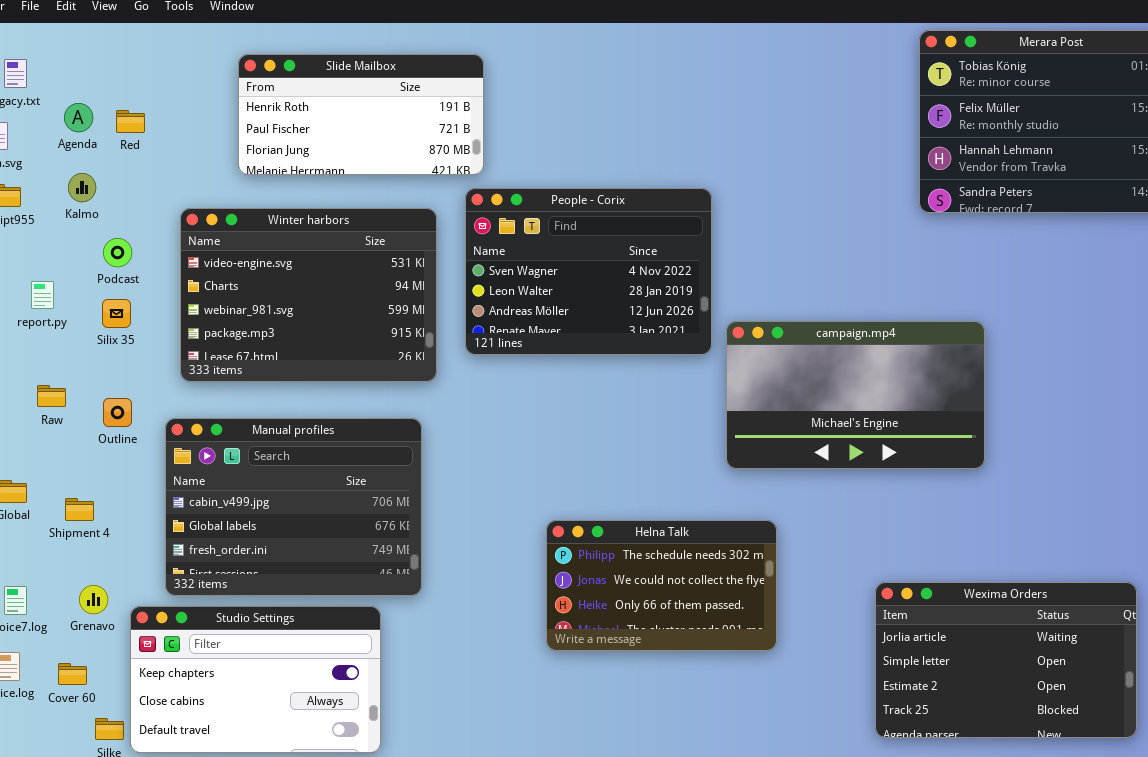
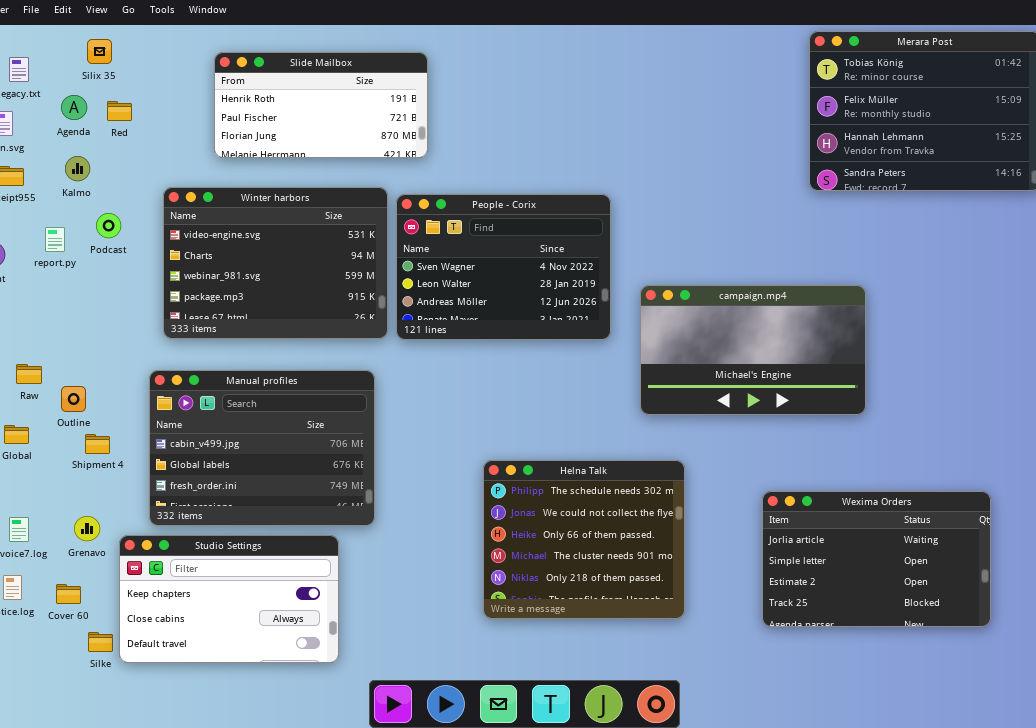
People - Corix: [465,188,712,355] -> [396,194,611,340], moved
report.py: [31,281,54,309] -> [45,227,65,252], moved
Silix 35: [102,299,131,328] -> [87,39,112,64], moved
Raw: [37,385,66,407] -> [16,364,42,384], moved
Outline: [103,398,132,427] -> [61,386,86,412], moved
Shipment 4: [65,498,94,521] -> [85,434,110,454], moved
Helna Talk: [546,520,777,651] -> [483,460,685,619], resized
Wexima Orders: [875,582,1137,738] -> [762,491,991,627], moved

